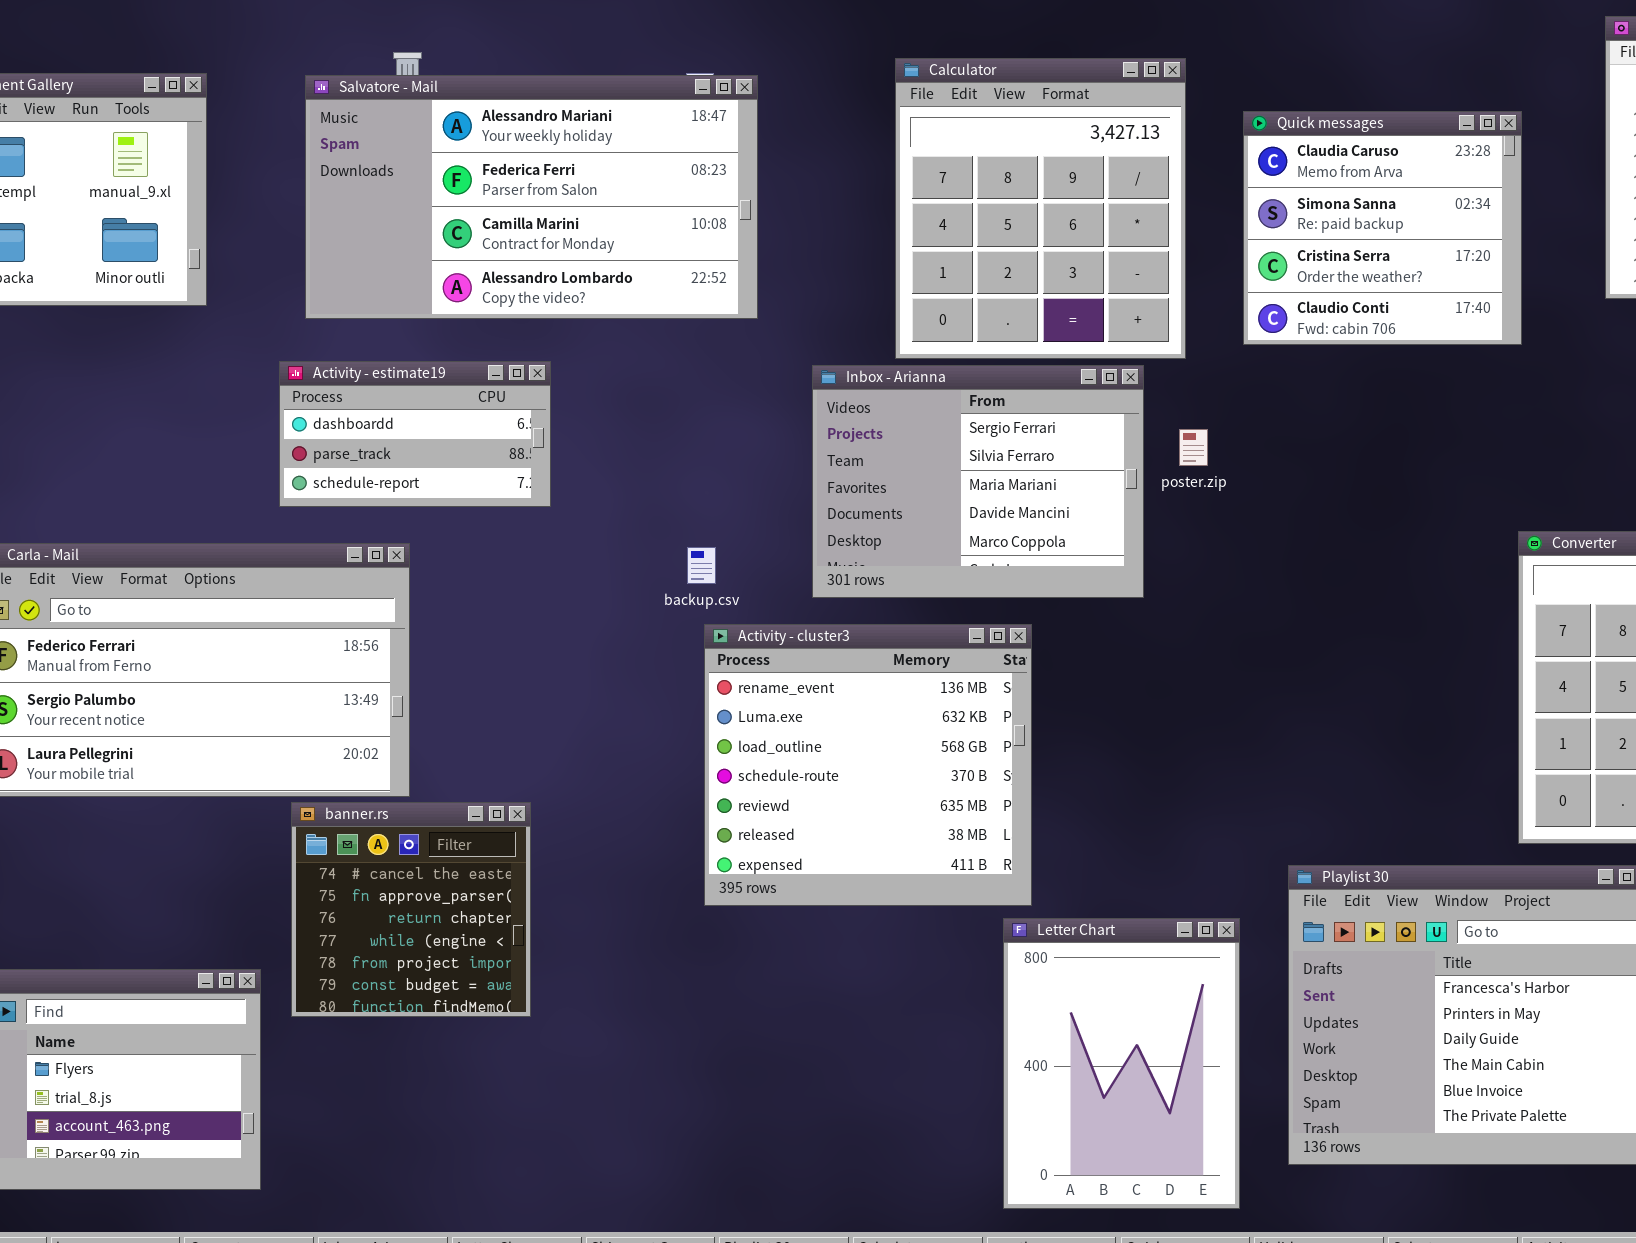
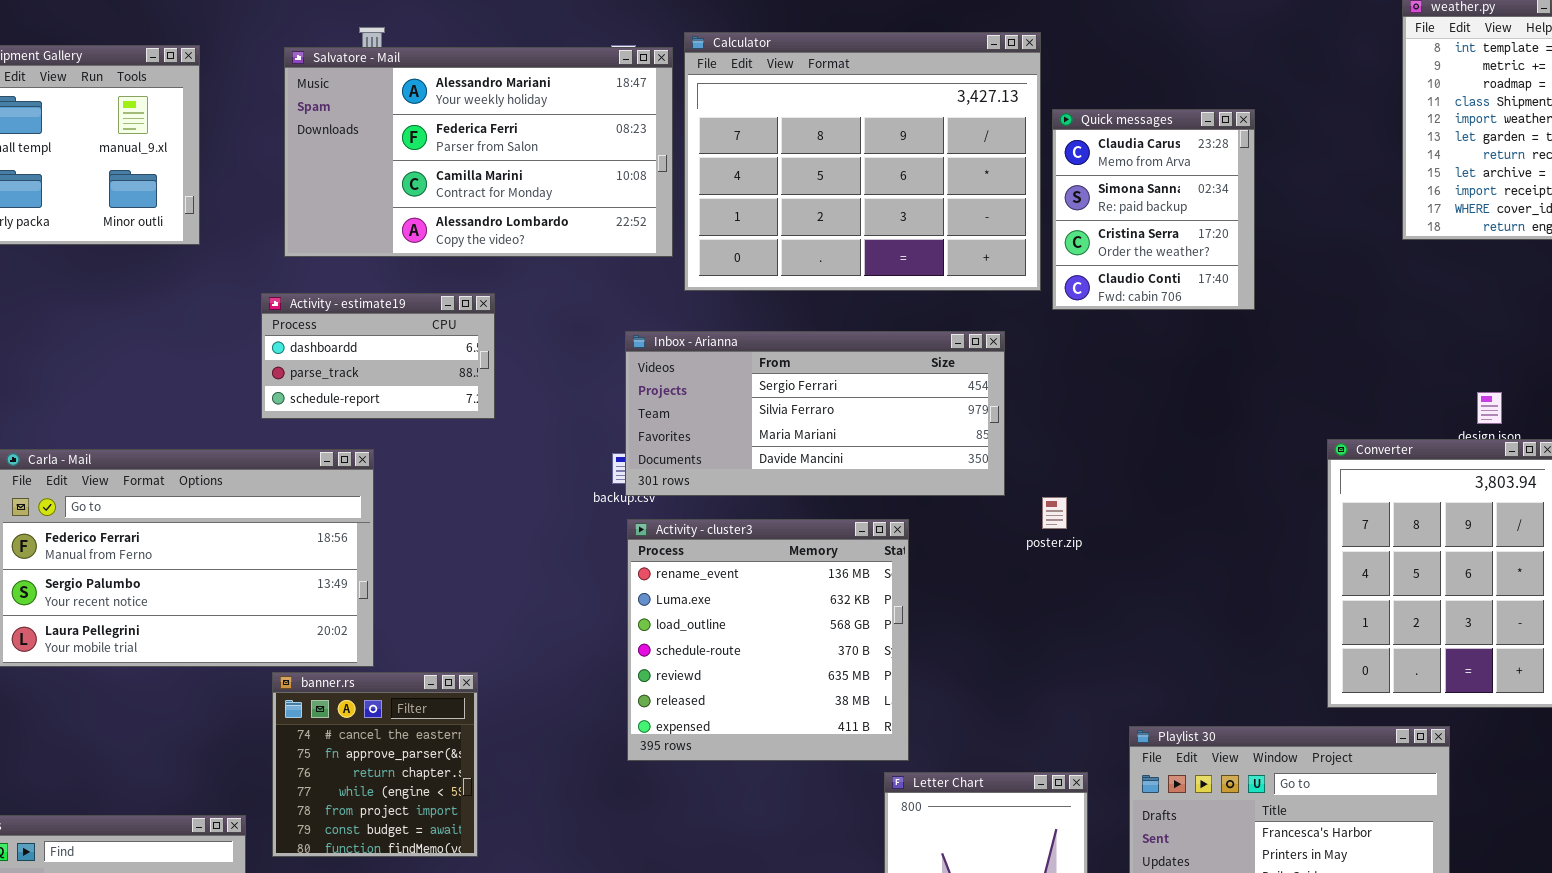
Calculator: [895,58,1186,359] -> [684,32,1041,291], resized
Quick messages: [1243,111,1522,345] -> [1052,109,1255,310], moved, resized
Inbox - Arianna: [812,365,1144,598] -> [625,331,1005,496], resized
poster.zip: [1179,429,1208,466] -> [1042,497,1067,529], moved

